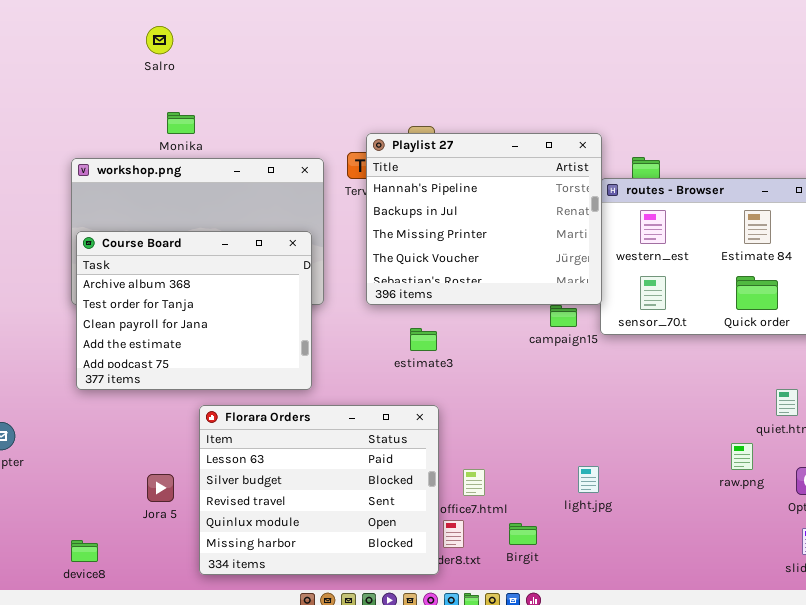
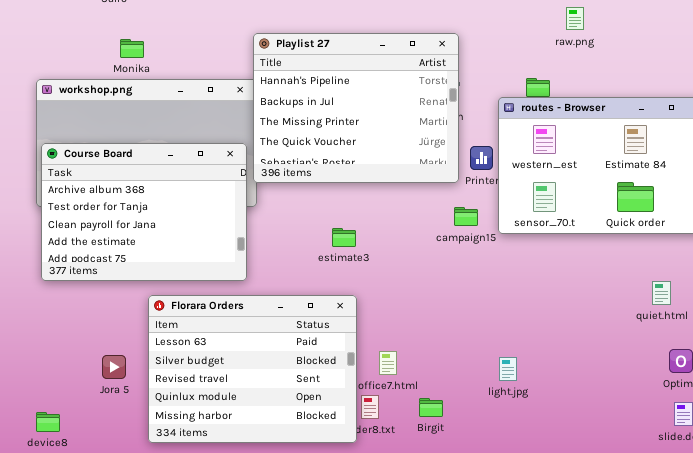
Playlist 27: [366,133,602,305] -> [253,33,459,183], moved
raw.png: [731,443,753,470] -> [566,7,584,30], moved
light.jpg: [578,466,599,493] -> [499,357,517,381], moved

